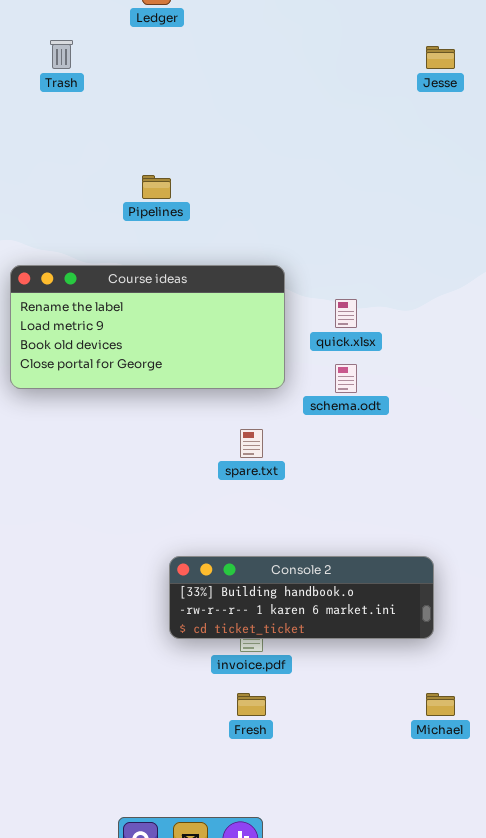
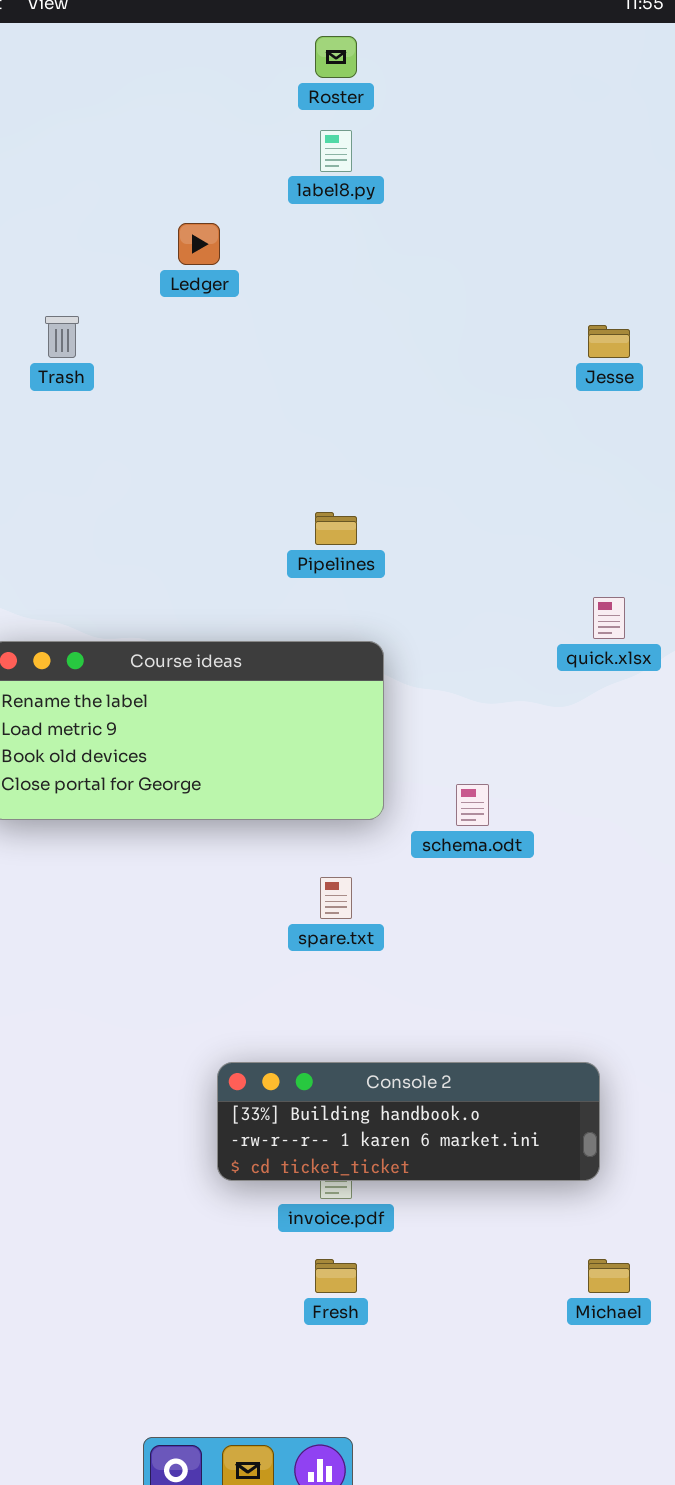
Pipelines: [142,175,171,199] -> [315,512,357,545], moved
quick.xlsx: [335,299,357,328] -> [593,597,625,639], moved

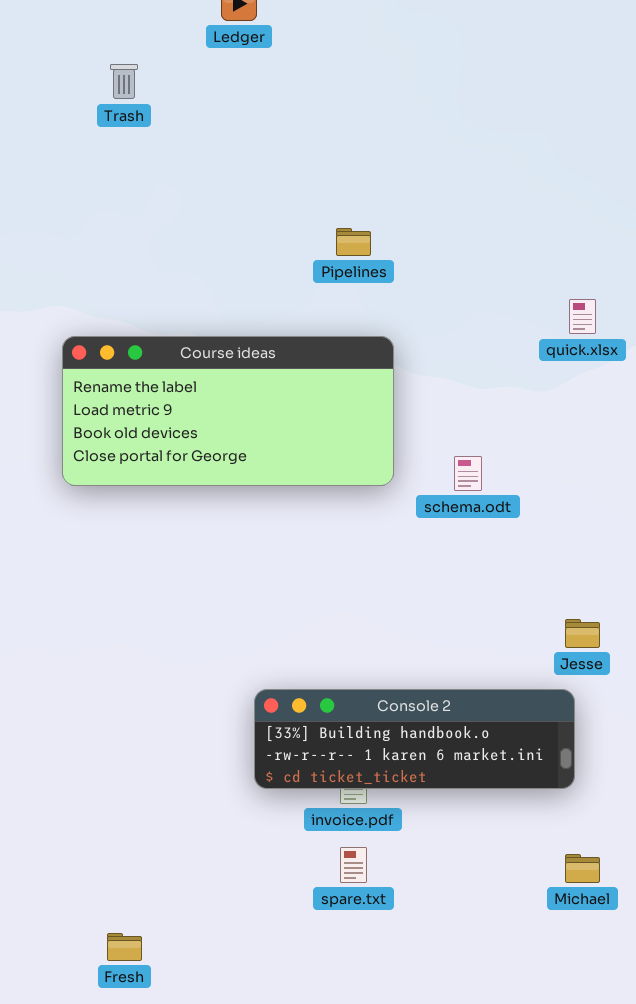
Jesse: [588,325,630,358] -> [565,619,600,648], moved
spare.txt: [320,877,352,919] -> [340,847,367,883], moved
Fresh: [315,1259,357,1293] -> [107,933,142,961], moved

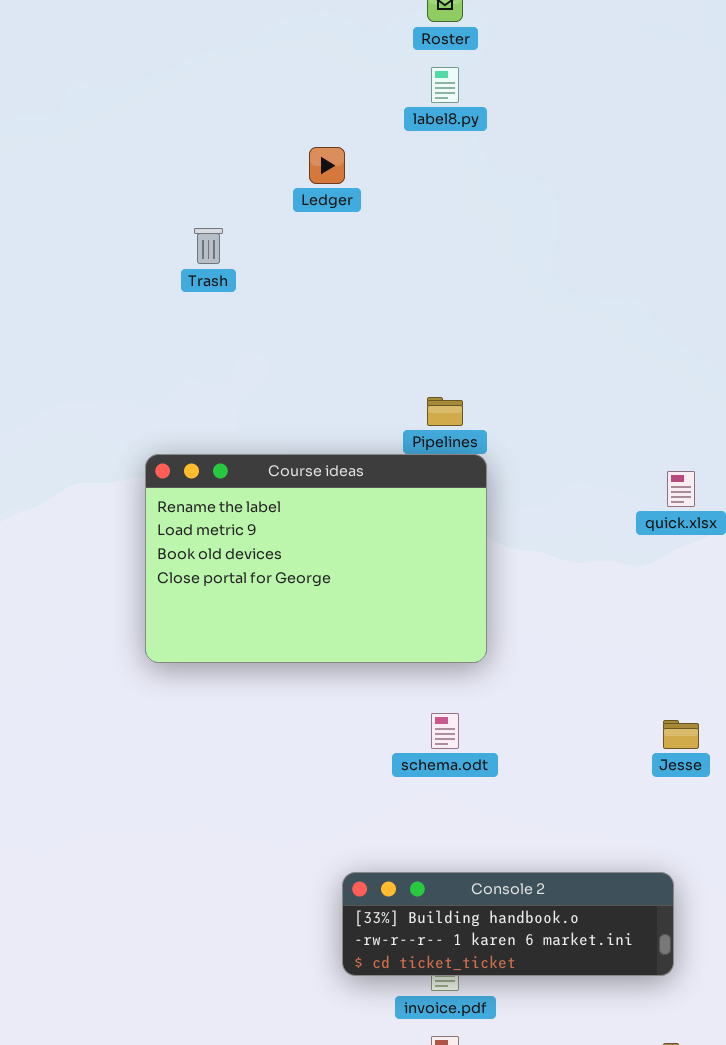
Course ideas: [62,336,394,486] -> [145,454,487,663], resized
schema.odt: [454,456,482,491] -> [431,713,459,749], moved
Jesse: [565,619,600,648] -> [663,720,699,749], moved

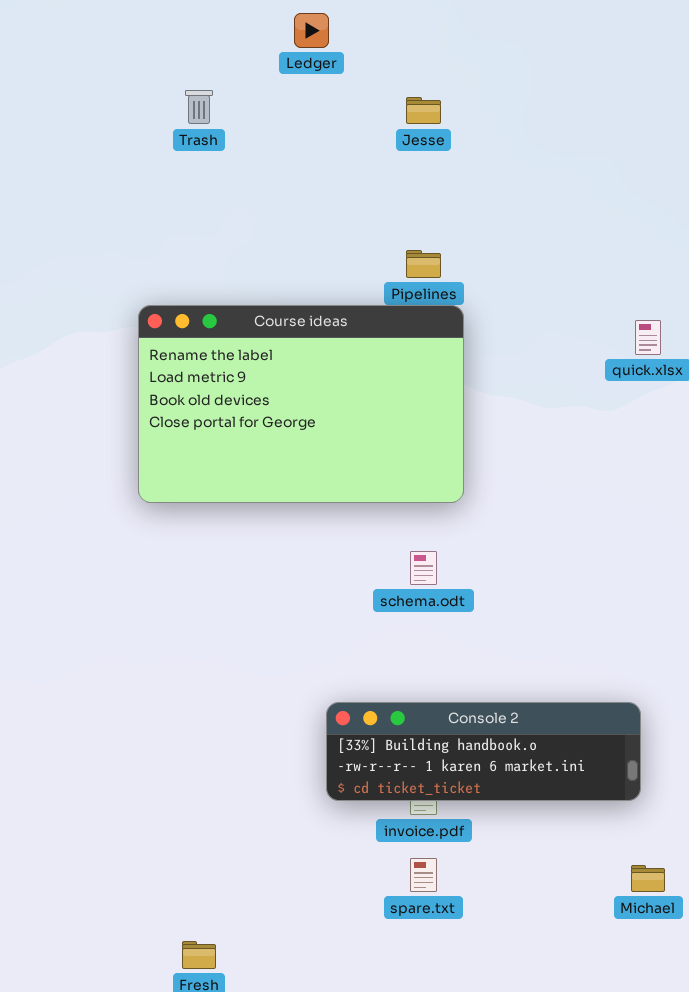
Jesse: [663,720,699,749] -> [406,97,441,124], moved

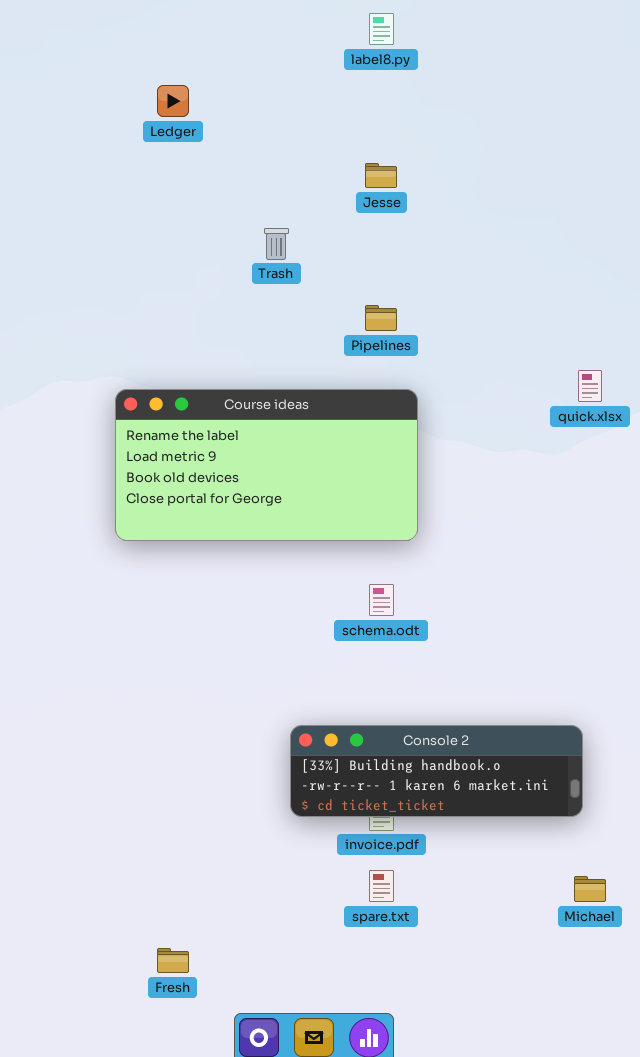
Ledger: [294,13,329,48] -> [157,85,189,117], moved
Trash: [185,90,213,124] -> [264,228,289,260], moved
Course ideas: [138,305,464,503] -> [115,389,418,541], resized

